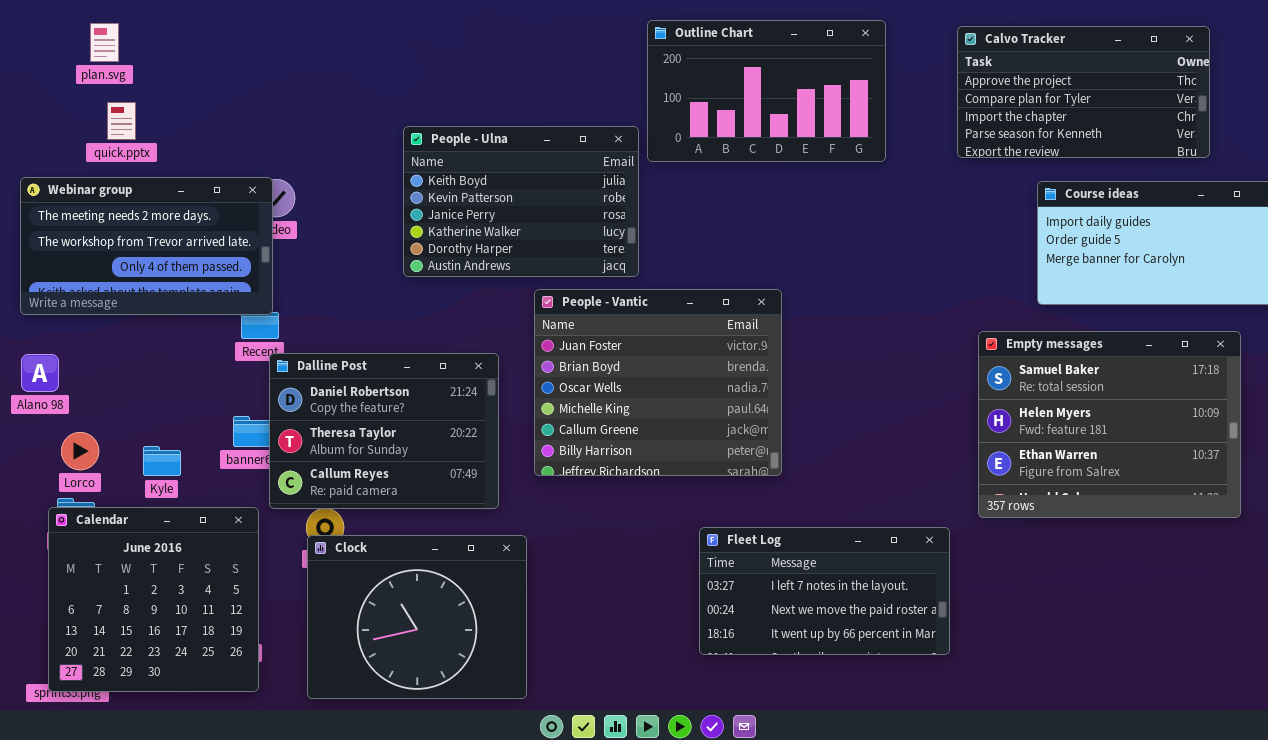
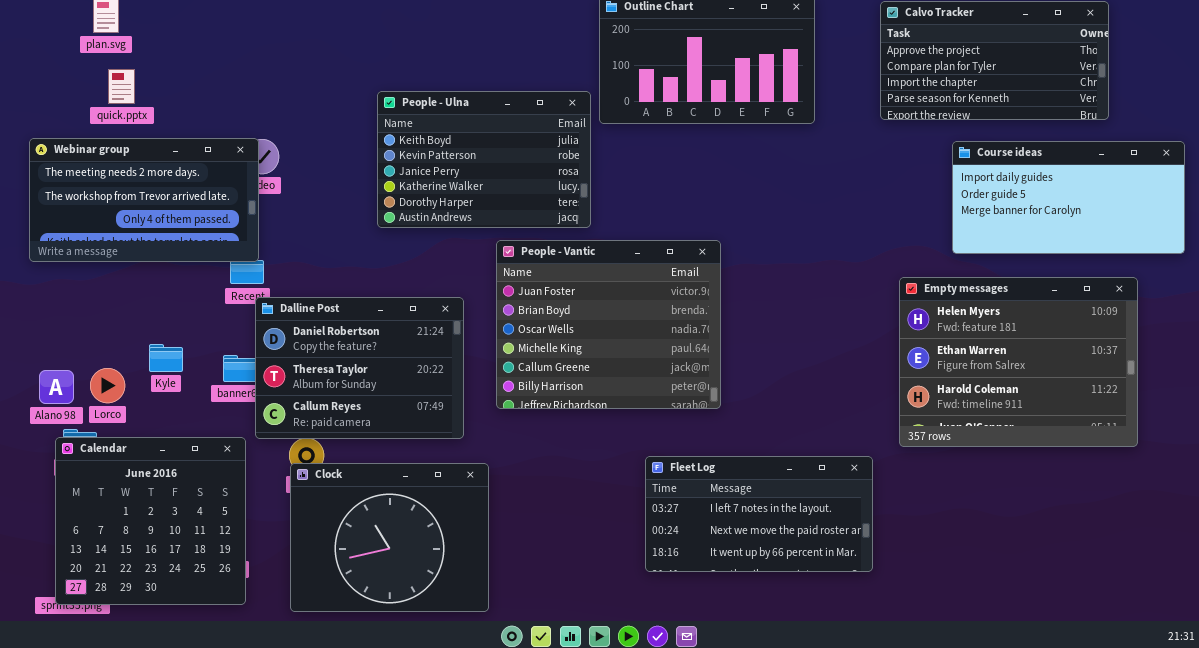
Empty messages: [978,331,1241,518] -> [899,277,1138,447], scrolled down 1 row
Alano 98: [21,354,59,392] -> [39,370,74,404], moved
Lorco: [61,432,99,470] -> [90,368,125,403], moved
Kyle: [143,446,181,476] -> [149,344,183,372], moved

